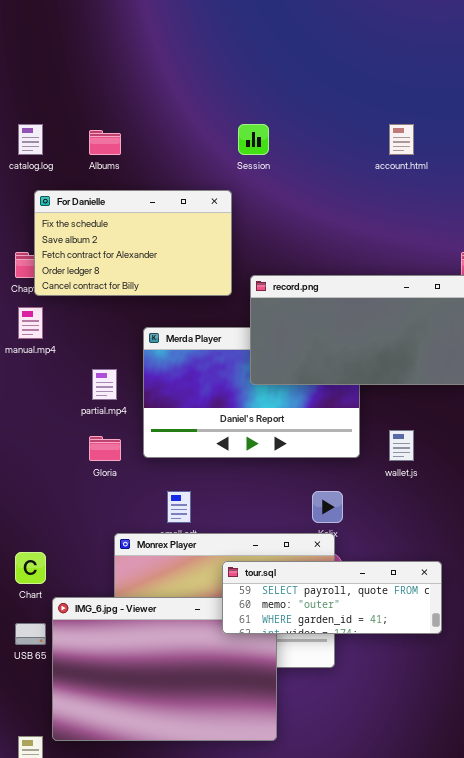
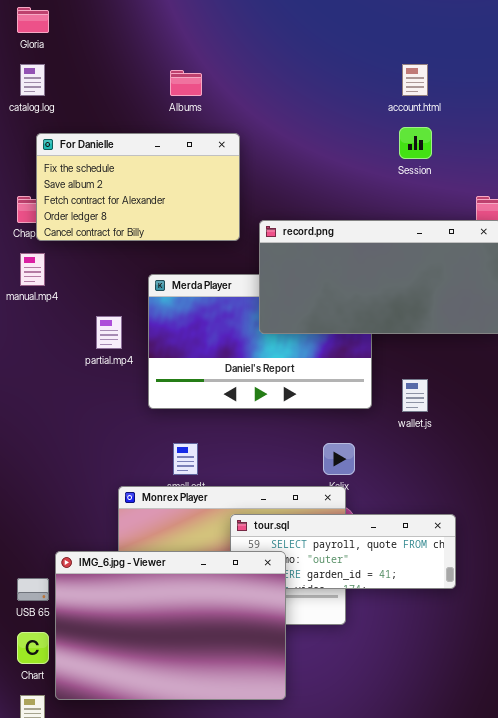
Session: [238,124,269,155] -> [399,127,432,159], moved
Albums: [89,130,121,155] -> [170,70,202,96], moved
Gloria: [89,436,121,461] -> [17,7,49,33], moved
Chart: [15,552,46,584] -> [17,632,49,664], moved
IMG_6.jpg - Viewer: [52,597,277,741] -> [55,551,286,700], raised

